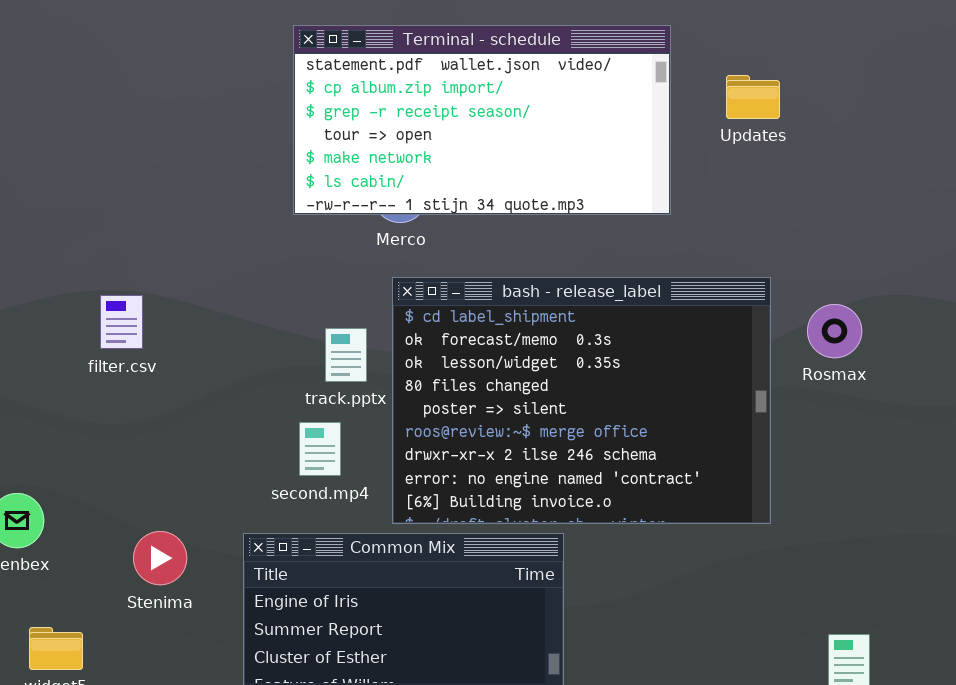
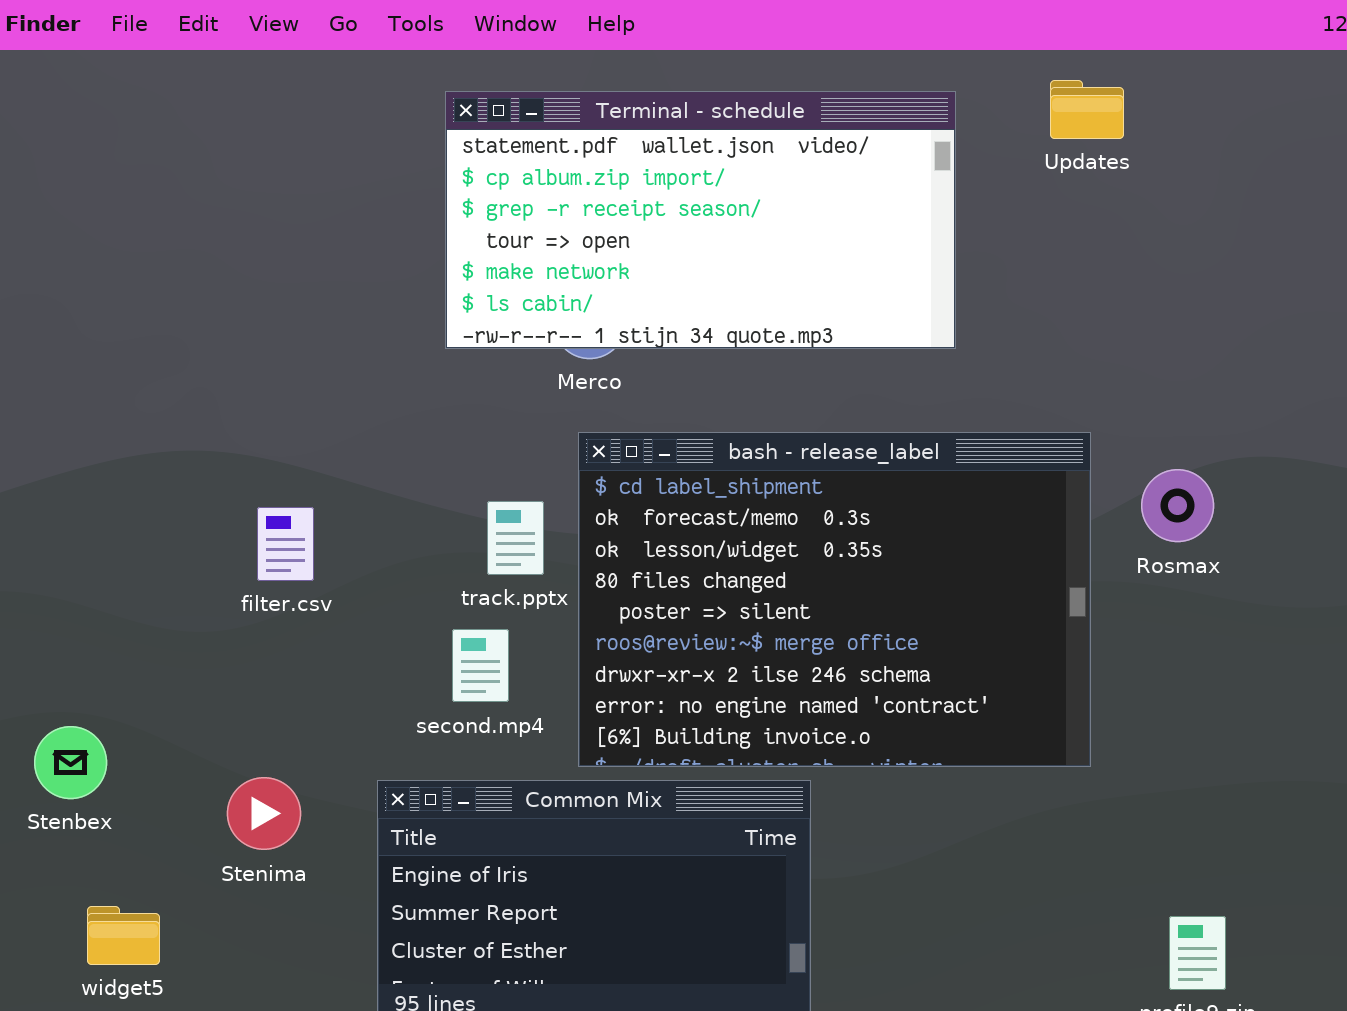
Updates: [726,75,780,119] -> [1050,80,1124,139], moved
filter.csv: [100,295,143,349] -> [257,507,314,581], moved

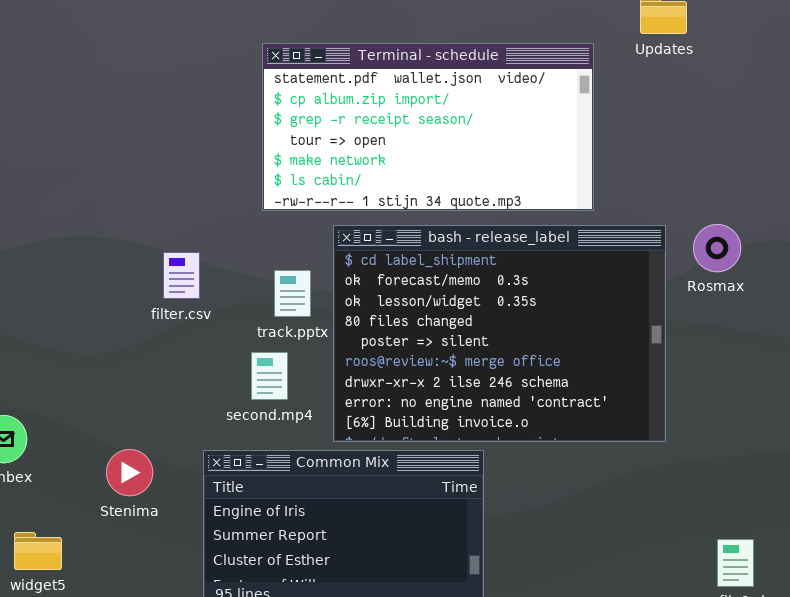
Terminal - schedule: [445,91,956,349] -> [262,43,594,211], moved
Rosmax: [1141,469,1214,542] -> [693,224,741,272], moved
filter.csv: [257,507,314,581] -> [163,252,200,299], moved

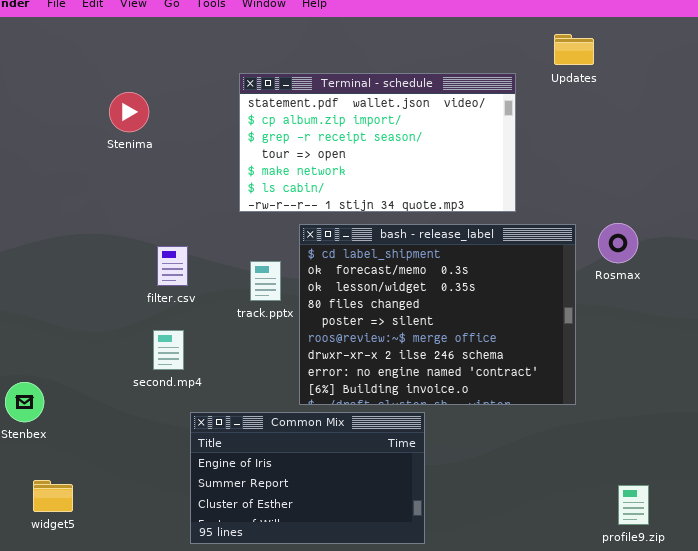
second.mp4: [251,352,288,400] -> [153,330,184,370], moved
Stenima: [106,449,153,496] -> [109,92,149,132], moved

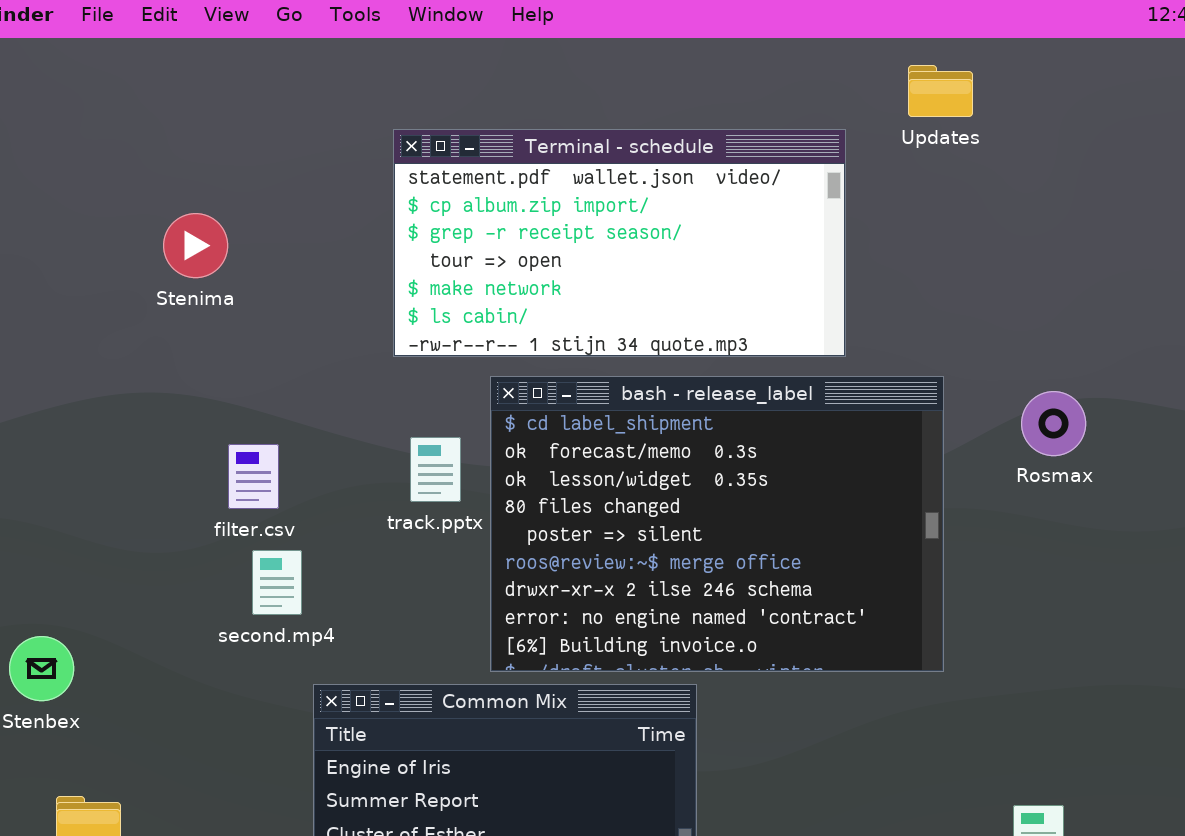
Stenima: [109,92,149,132] -> [163,213,228,278], moved
Rosmax: [598,223,638,263] -> [1021,391,1086,456], moved
filter.csv: [157,246,188,286] -> [228,444,279,509], moved

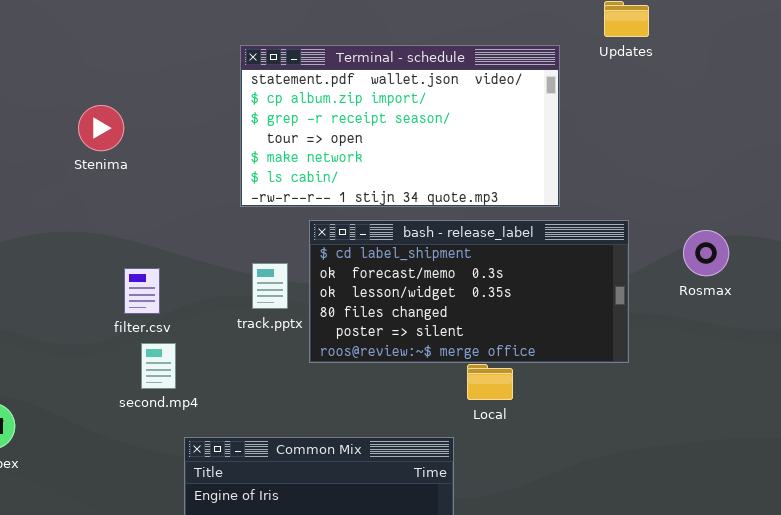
bash - release_label: [490,376,944,672] -> [309,220,629,363], resized

